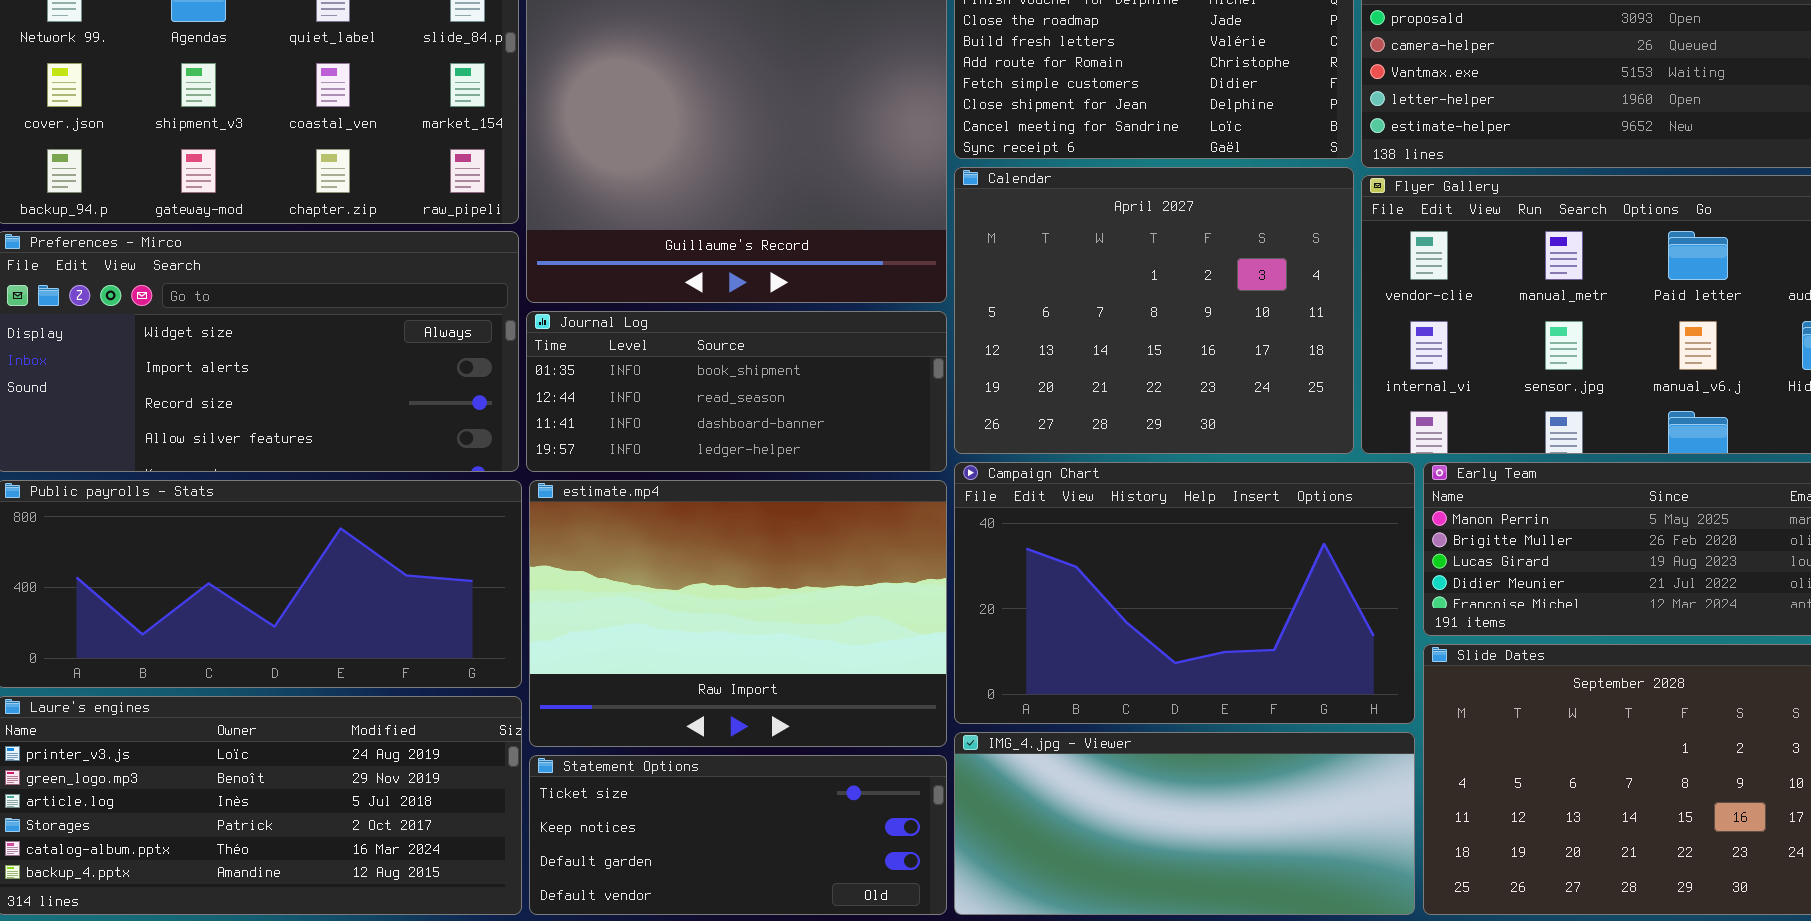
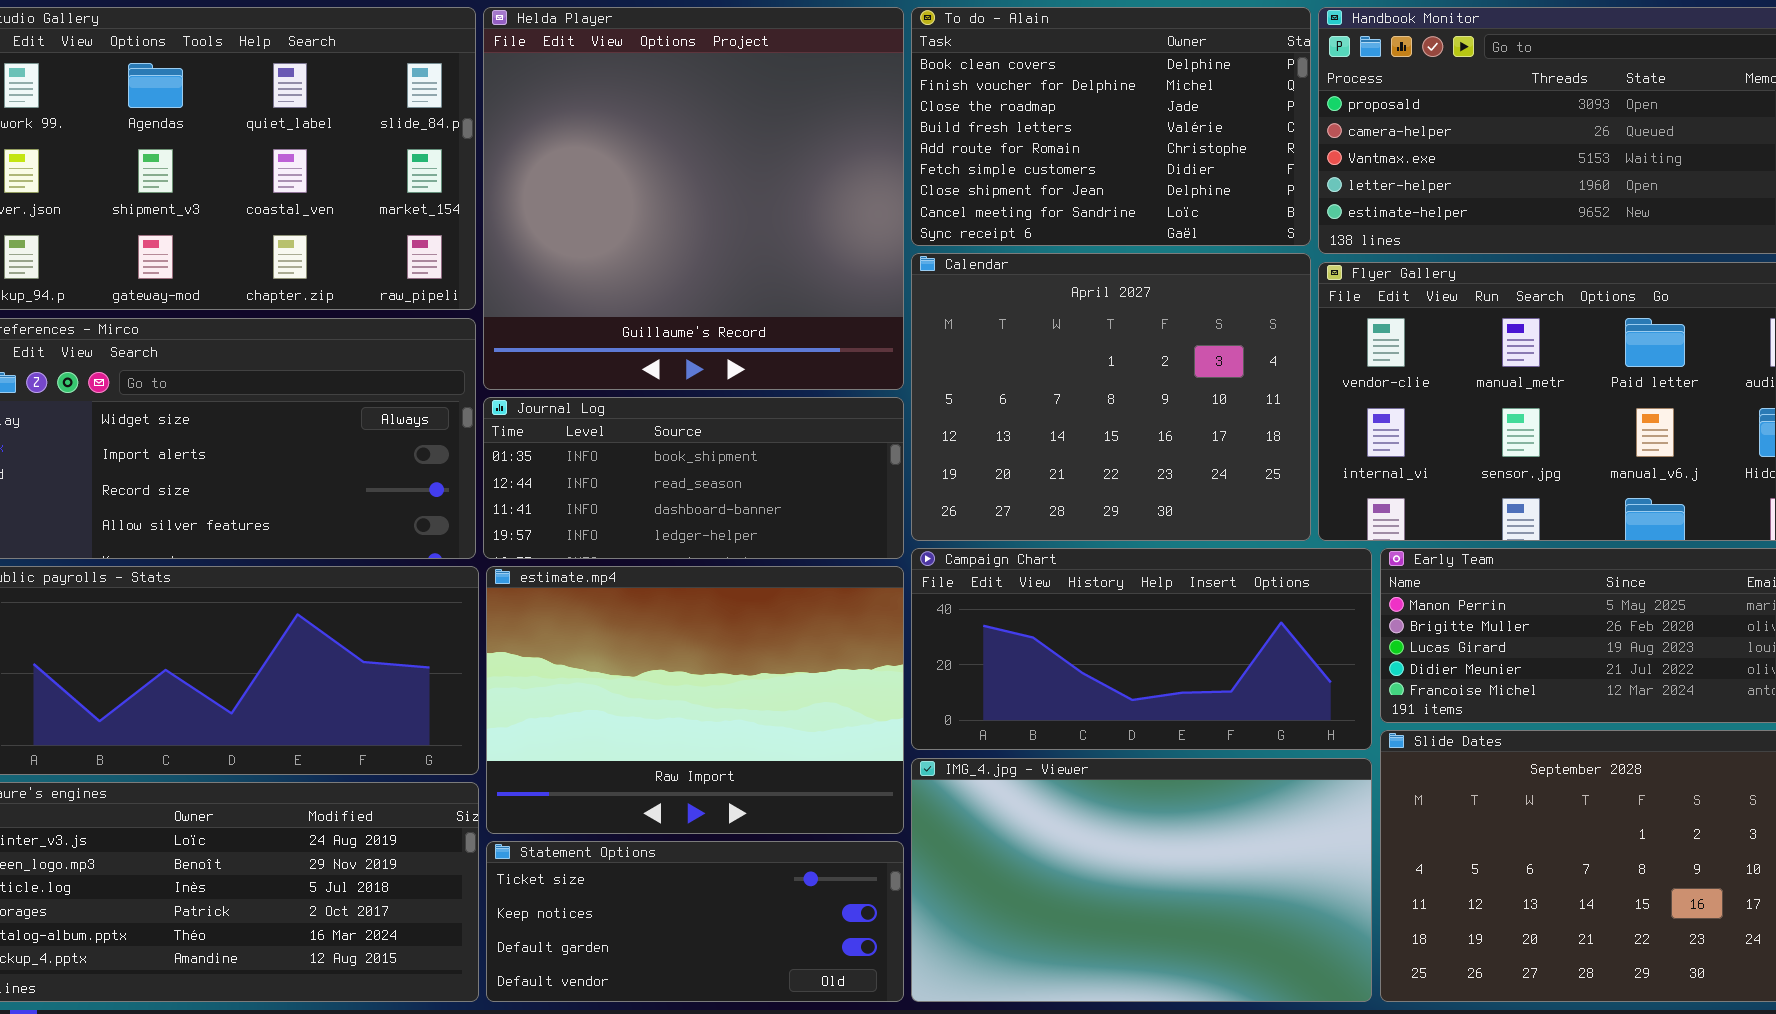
Campaign Chart: [954,462,1415,724] -> [911,548,1372,750], resized
IMG_4.jpg - Viewer: [954,732,1415,915] -> [911,758,1372,1002], resized

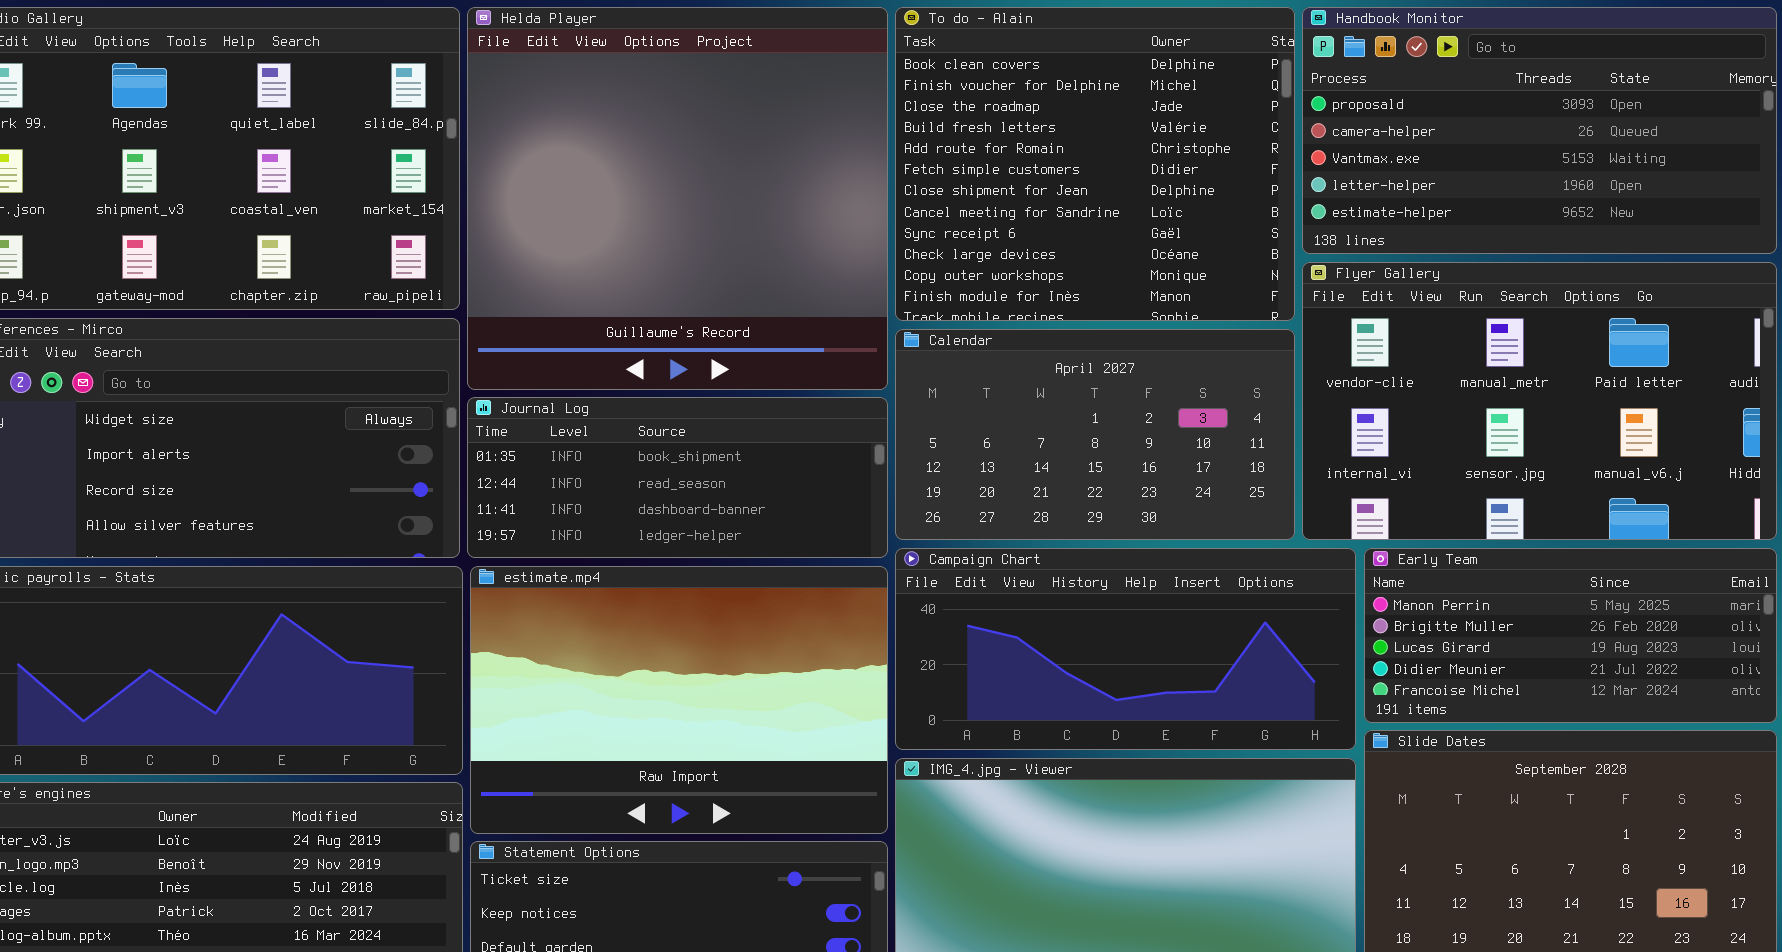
To do - Alain: [911,7,1311,246] -> [895,7,1295,321], resized
Calendar: [911,253,1311,541] -> [895,329,1295,540], resized

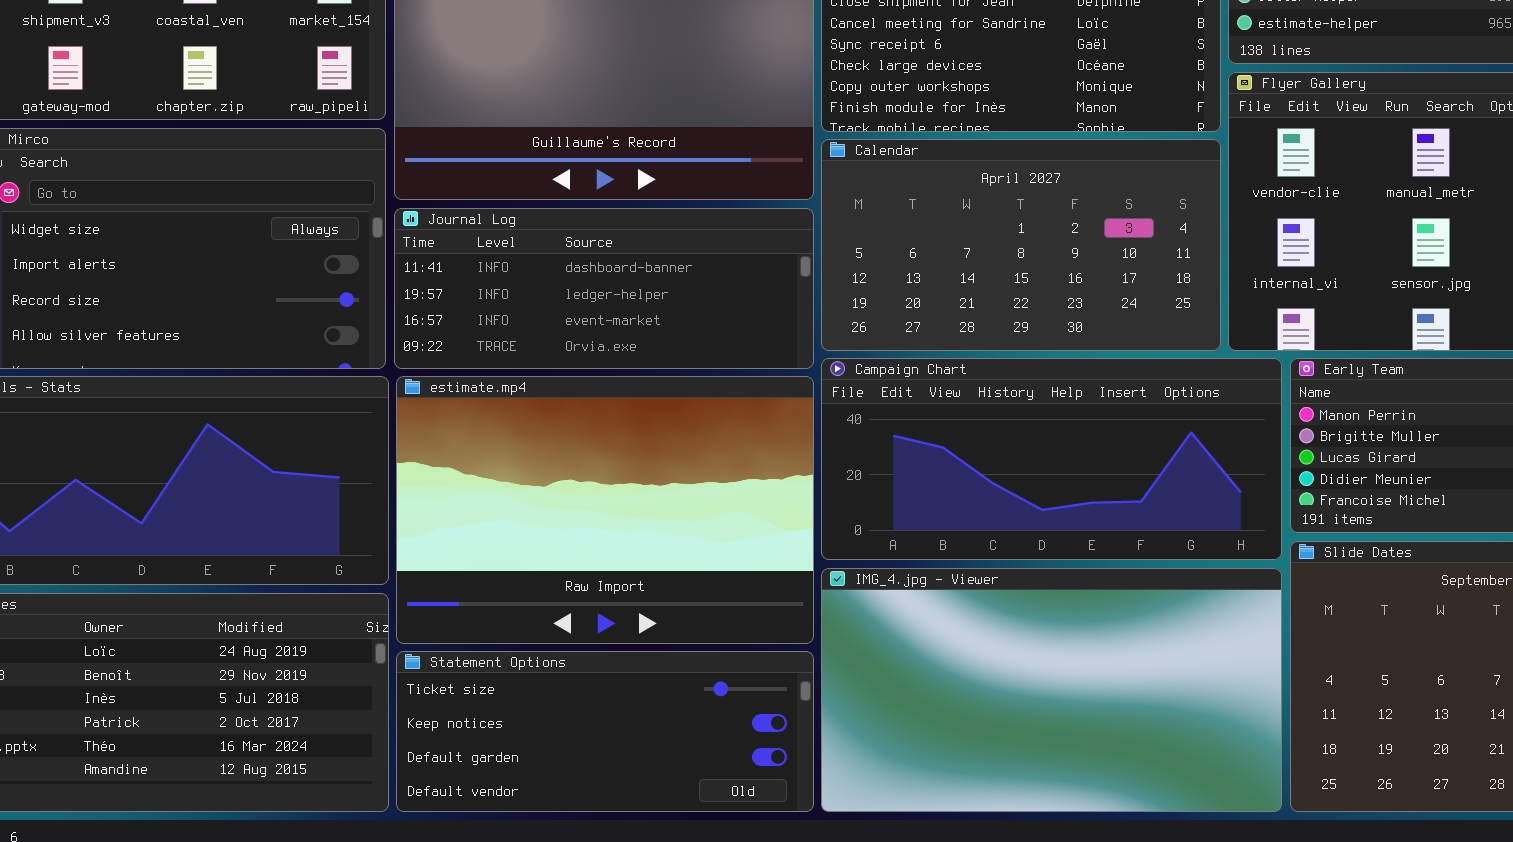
Journal Log: [467,397,888,558] -> [394,208,814,369], scrolled down 2 rows

